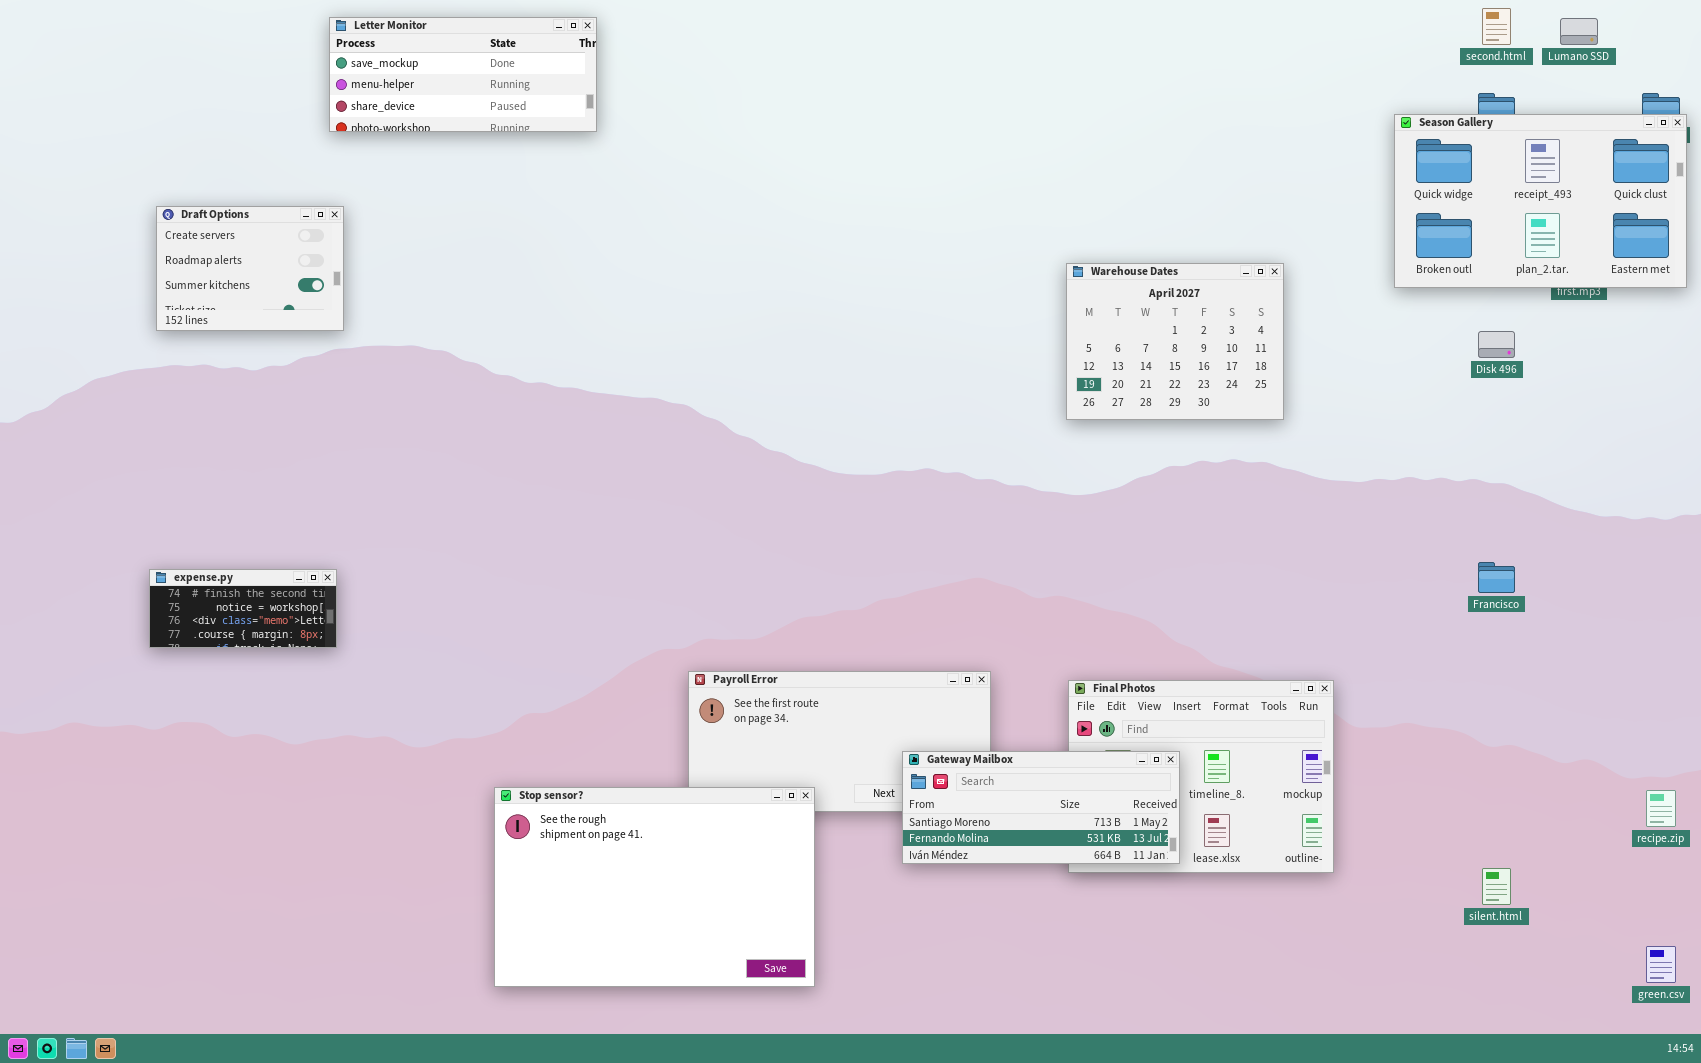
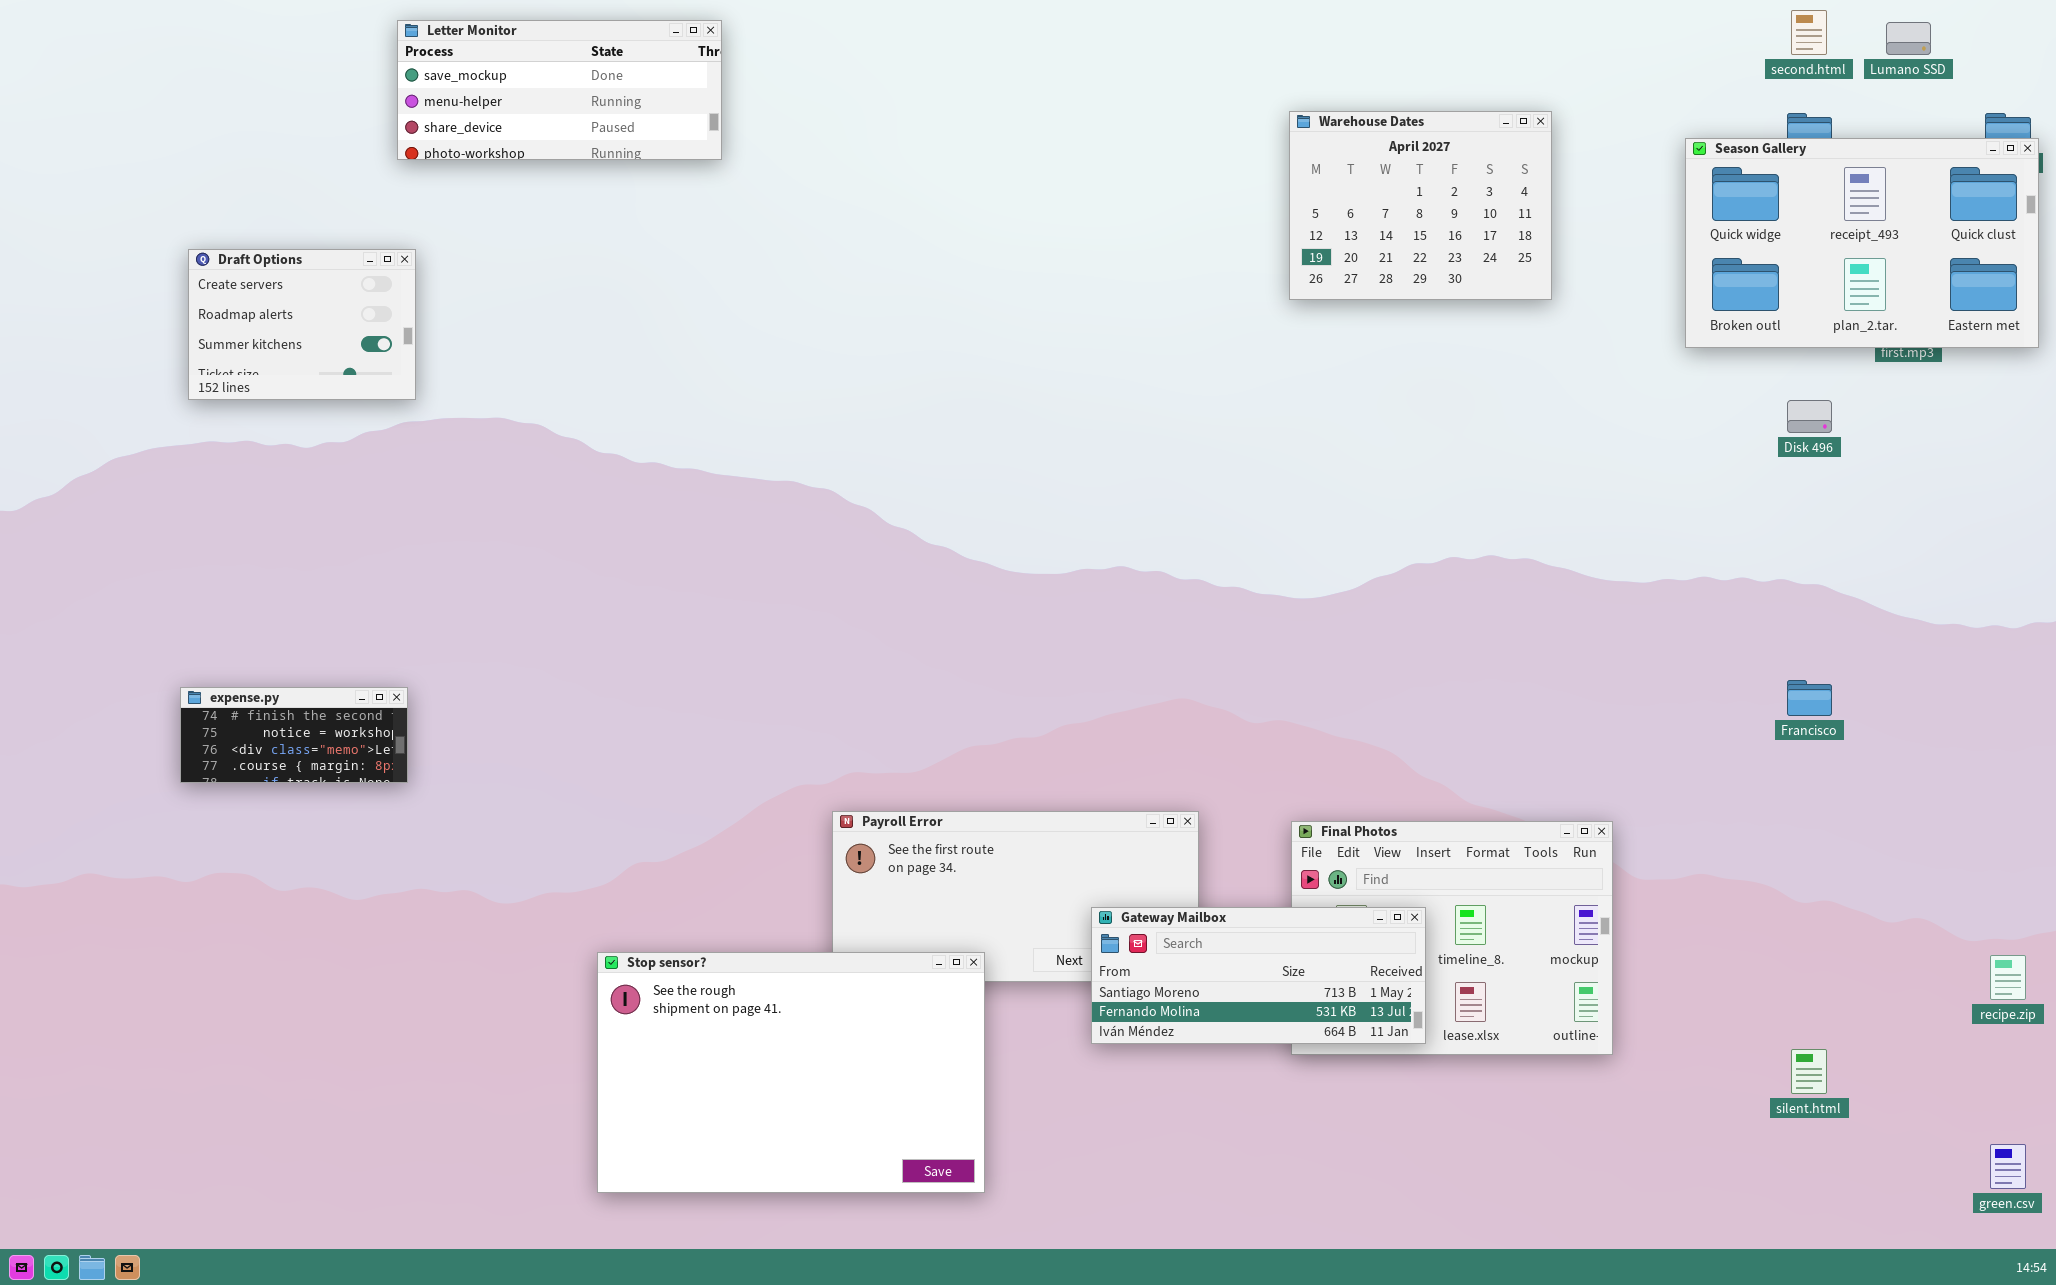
Warehouse Dates: [1066,263,1284,420] -> [1289,111,1552,300], moved

